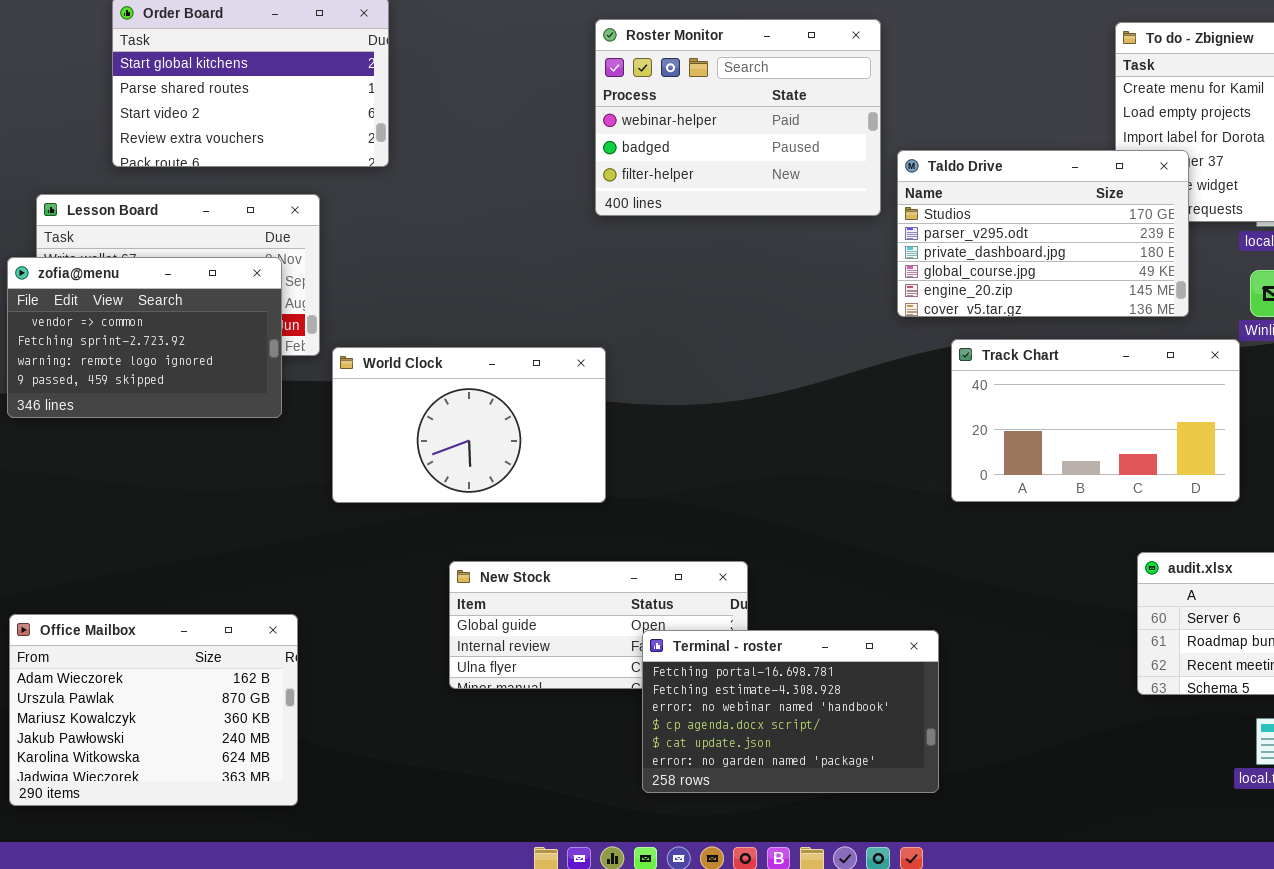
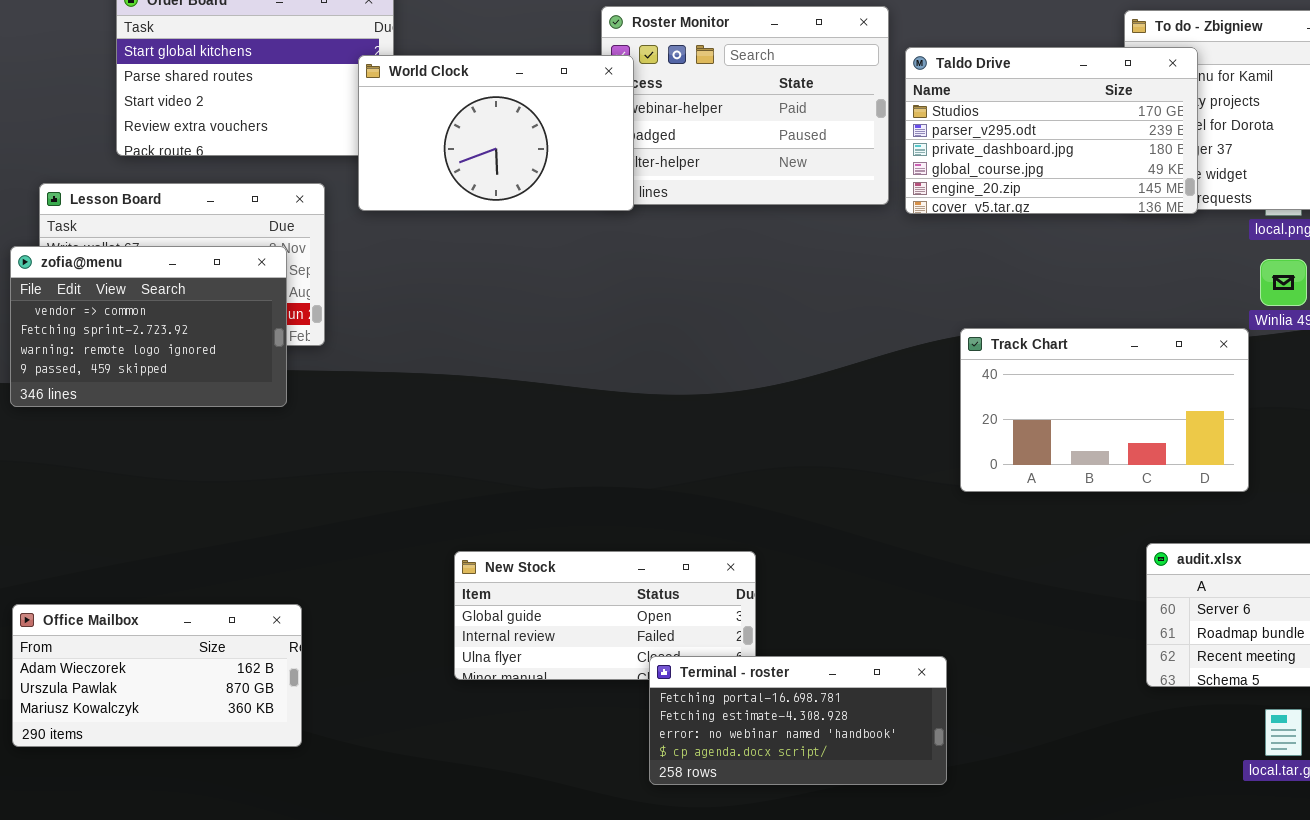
Taldo Drive: [897,150,1189,317] -> [905,47,1198,214], moved
World Clock: [332,347,606,503] -> [358,55,634,211], moved
Office Mailbox: [9,614,298,806] -> [12,604,302,747], resized
Terminal - roster: [642,630,939,793] -> [649,656,947,785], resized

